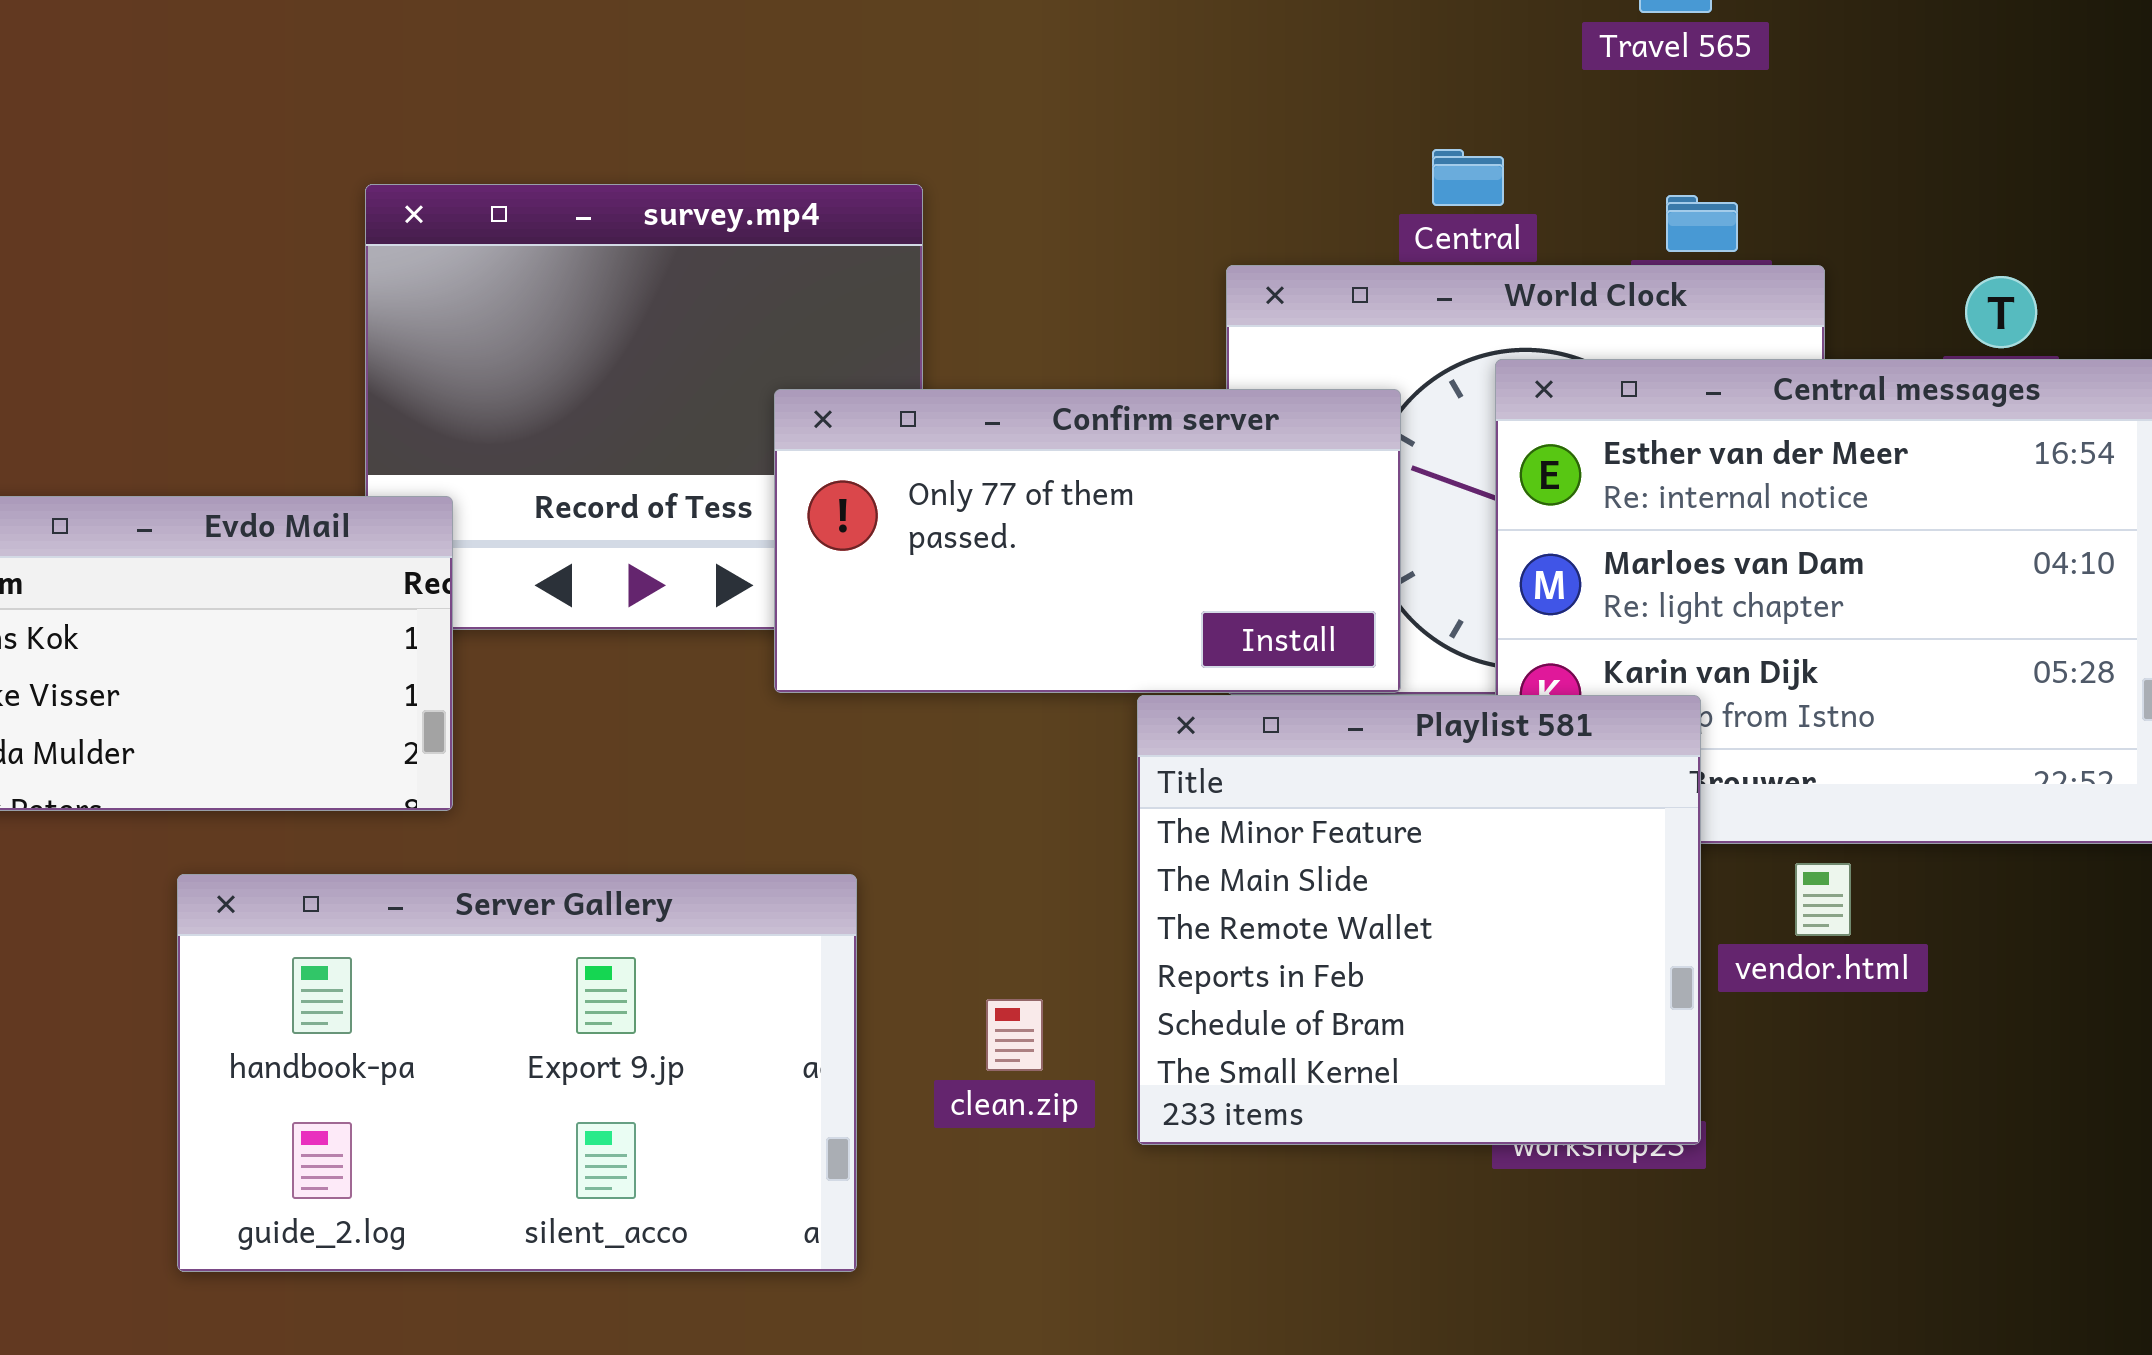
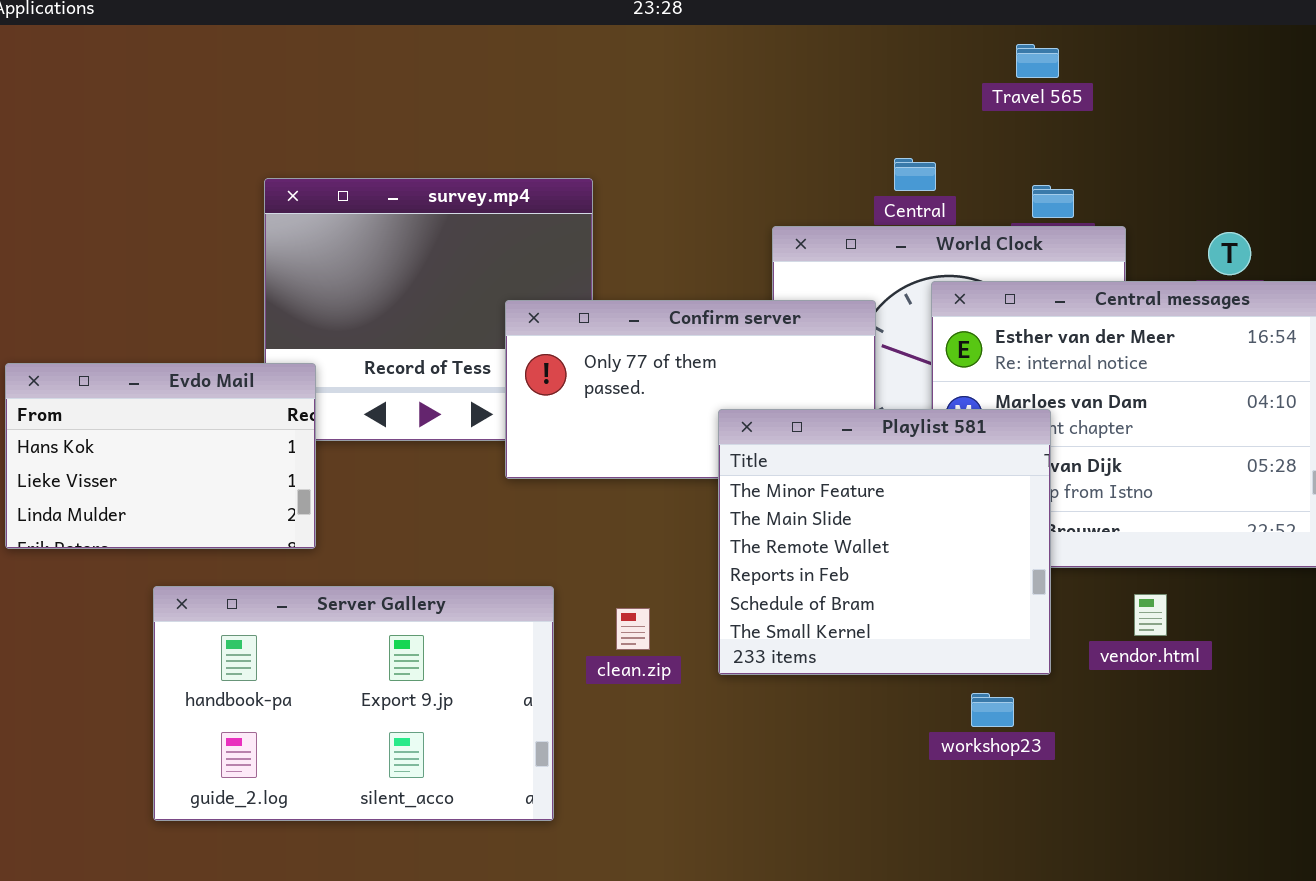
Playlist 581: [1137,695,1701,1145] -> [718,409,1051,675], moved
vendor.html: [1795,863,1851,936] -> [1134,594,1167,636], moved
clean.zip: [986,999,1043,1071] -> [616,608,650,650], moved

